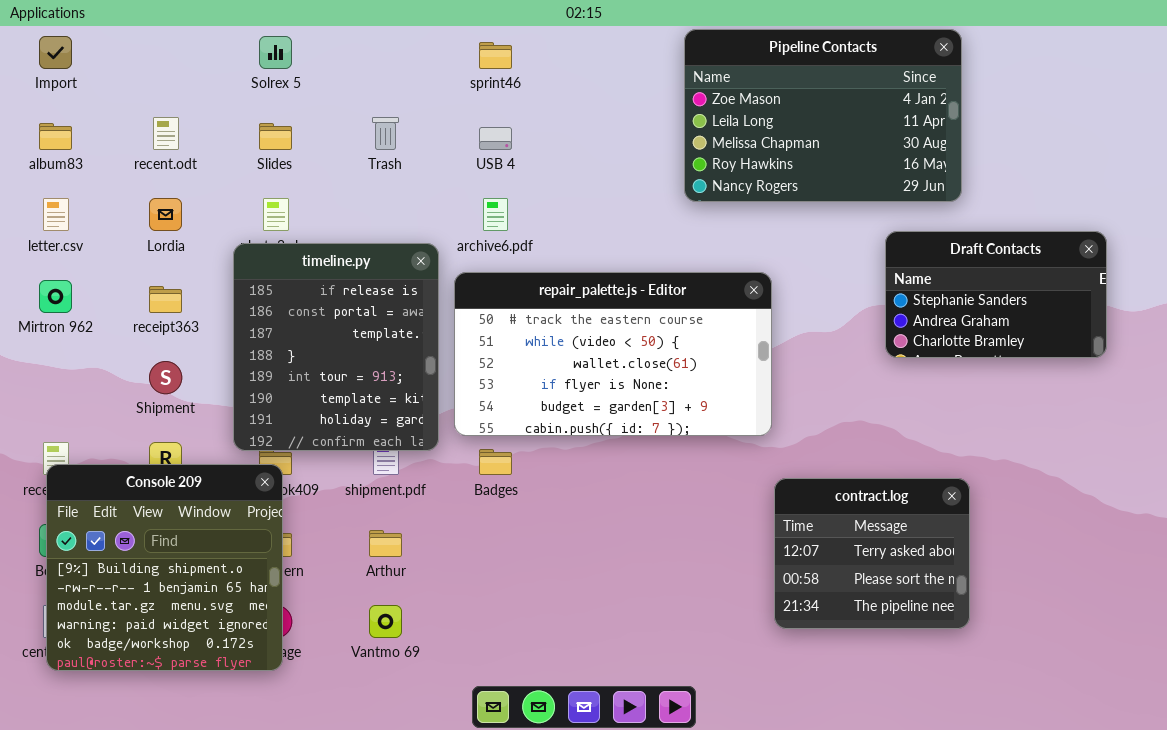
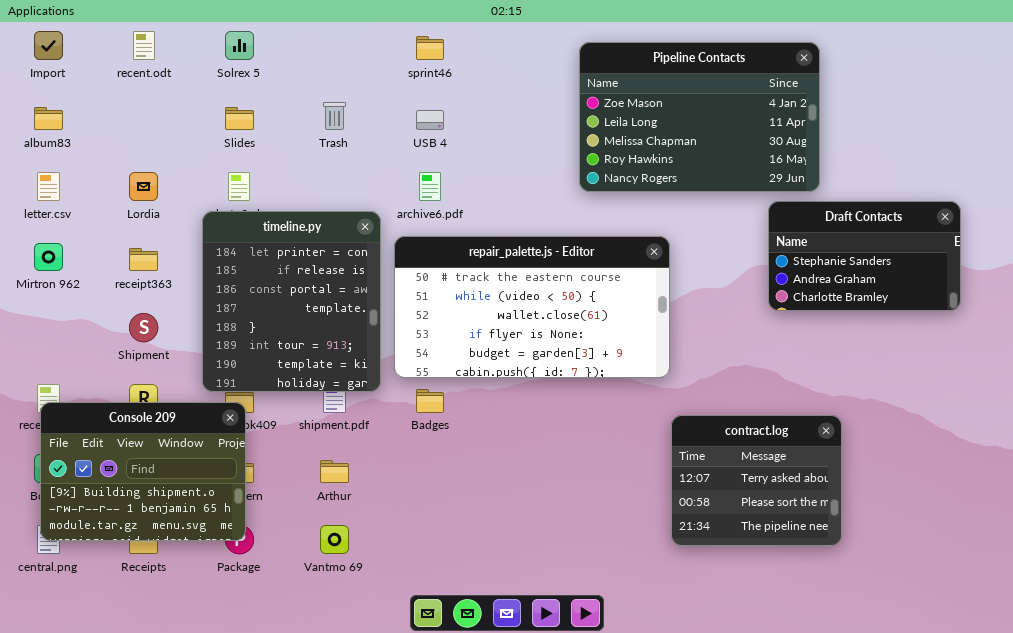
Pipeline Contacts: [684,29,962,202] -> [579,42,820,192], moved
recent.odt: [153,117,179,150] -> [133,31,155,60], moved
timeline.py: [233,243,439,451] -> [202,211,381,392], scrolled up 1 row
Console 209: [46,464,283,671] -> [40,402,246,541], resized

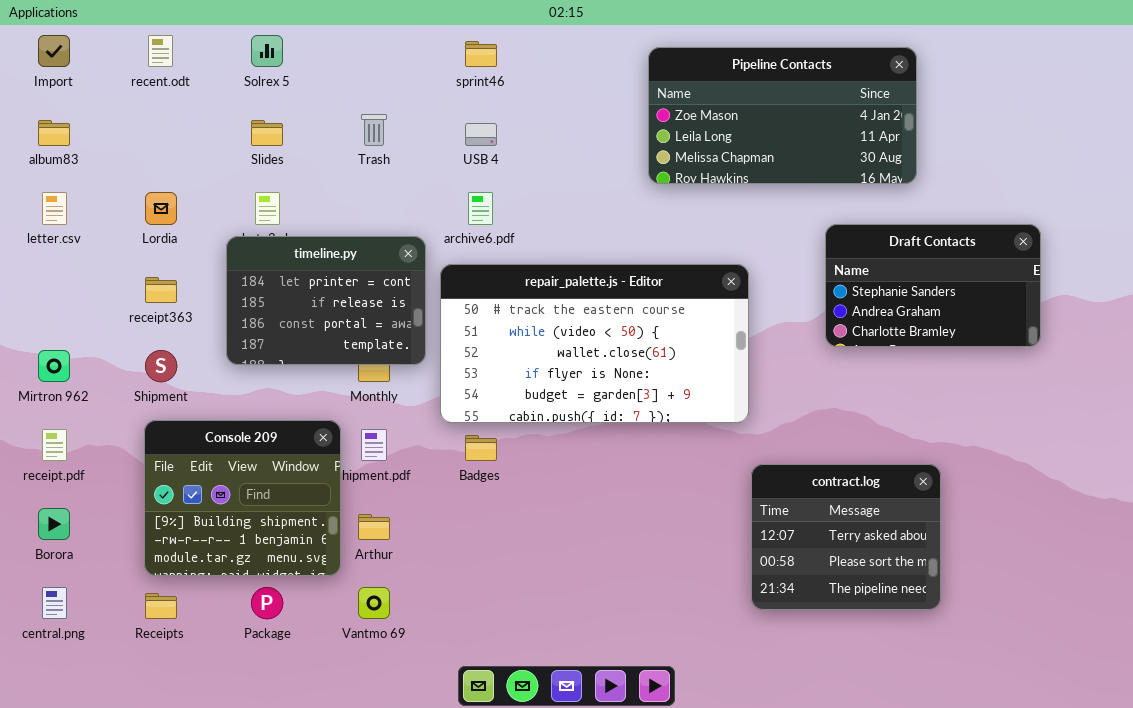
Pipeline Contacts: [579,42,820,192] -> [648,47,917,184], resized
Draft Contacts: [768,201,961,311] -> [825,224,1041,347], moved
timeline.py: [202,211,381,392] -> [226,236,426,365], resized
Mirtron 962: [34,243,63,271] -> [38,350,70,382], moved
Console 209: [40,402,246,541] -> [144,420,341,576], moved, resized

